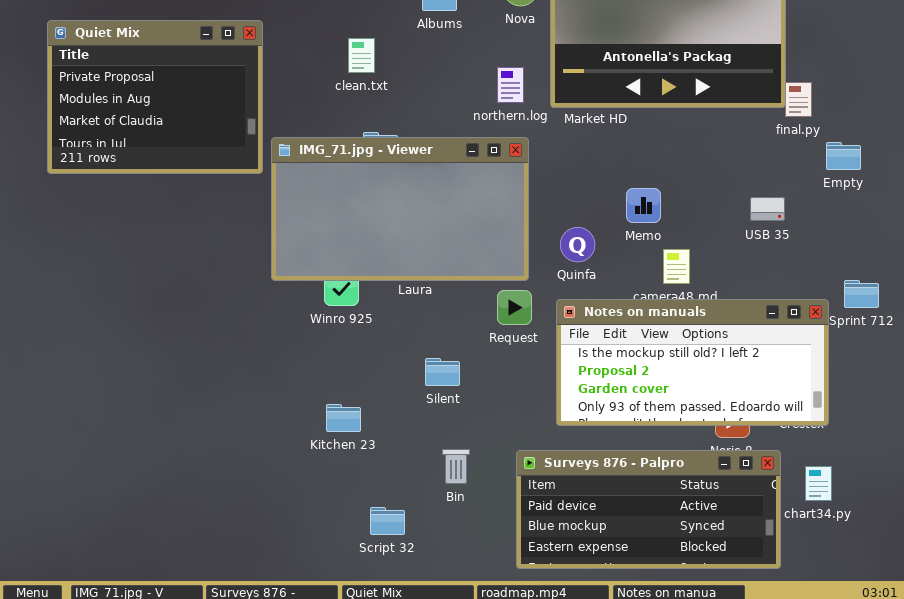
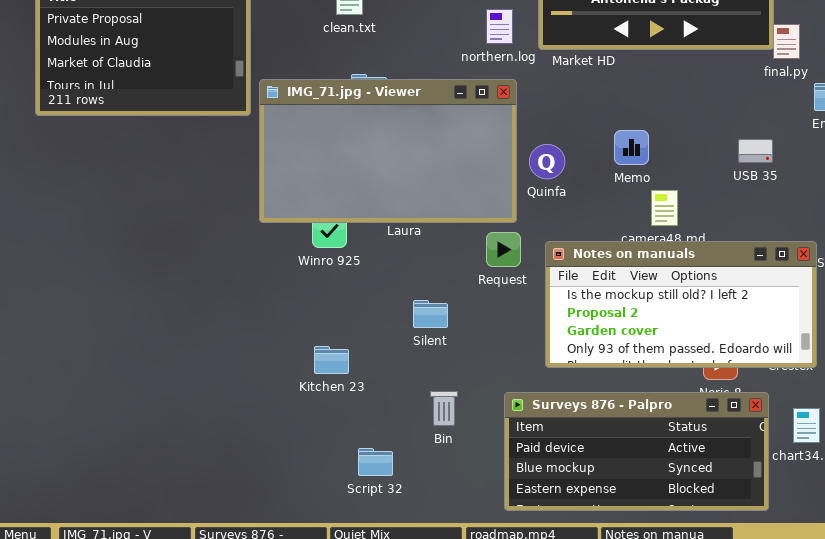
Quinfa: [560,227,595,262] -> [529,144,565,179], moved

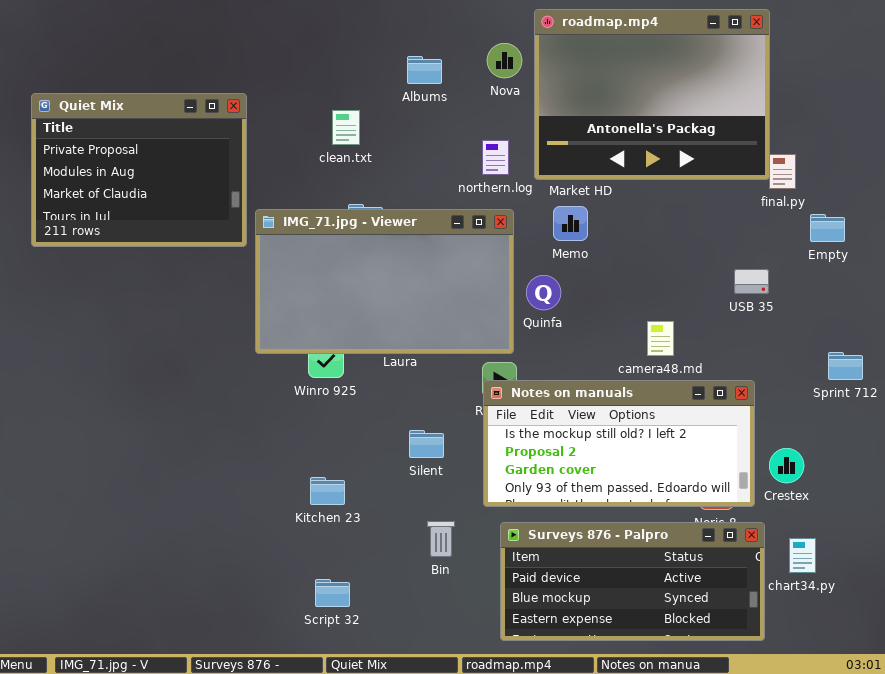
Memo: [614,130,649,165] -> [553,206,588,241], moved
Notes on manuals: [545,241,817,368] -> [483,380,755,507], moved
Script 32: [358,448,393,476] -> [315,579,350,607], moved

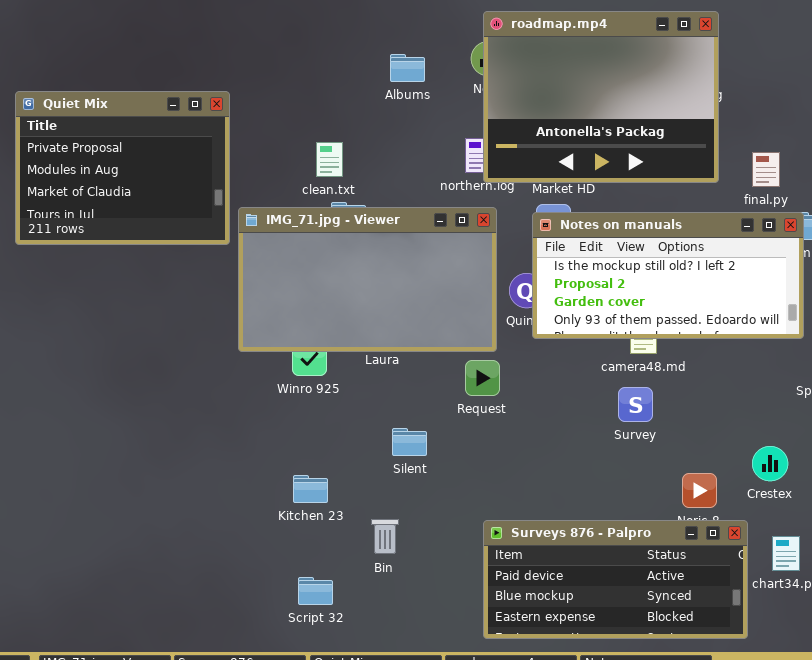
roadmap.mp4: [534,9,770,180] -> [483,11,719,183], moved
clean.txt: [332,110,360,145] -> [316,142,343,177], moved
Notes on manuals: [483,380,755,507] -> [532,212,804,339], moved
Bin: [427,521,455,557] -> [371,519,399,554], moved

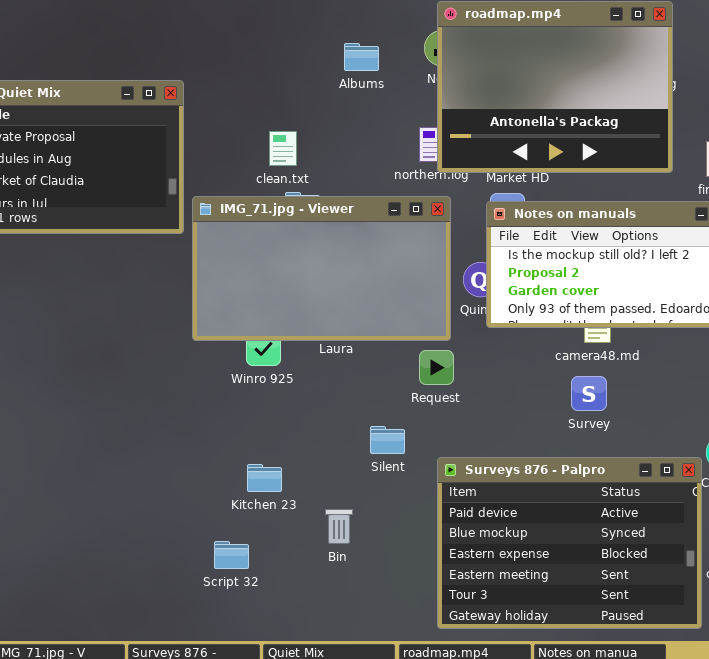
Silent: [392,428,427,456] -> [370,426,405,454], moved
Surveys 876 - Palpro: [483,520,748,639] -> [437,457,702,629], resized
Script 32: [298,577,333,605] -> [214,541,249,569], moved

